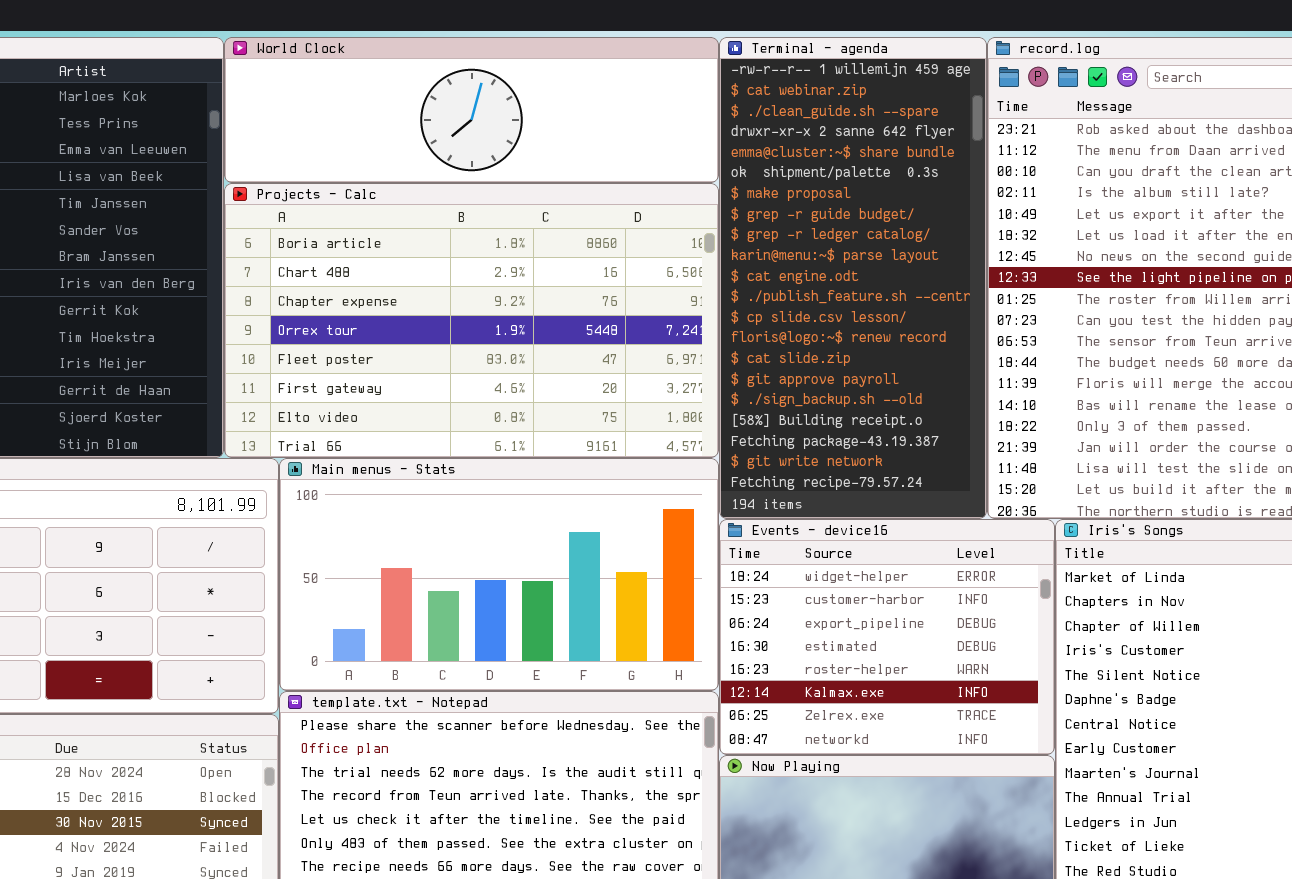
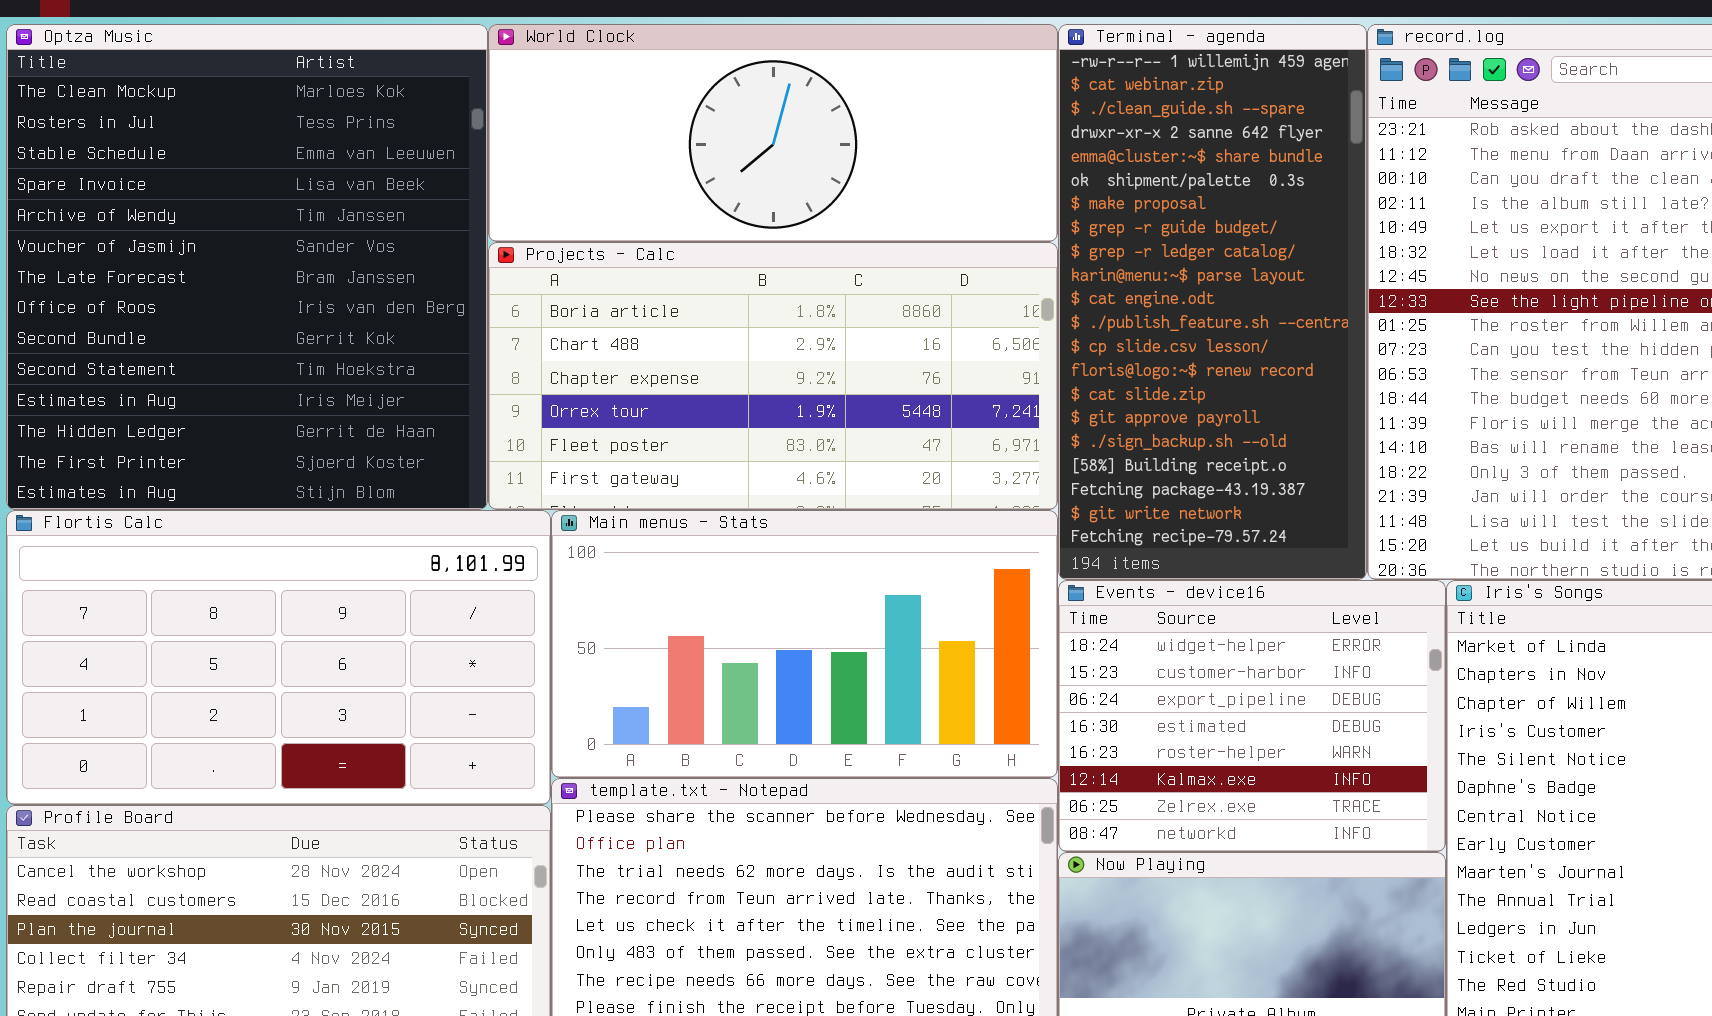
World Clock: [224,37,719,183] -> [488,24,1058,242], resized
Projects - Calc: [224,183,719,458] -> [488,242,1058,510], resized

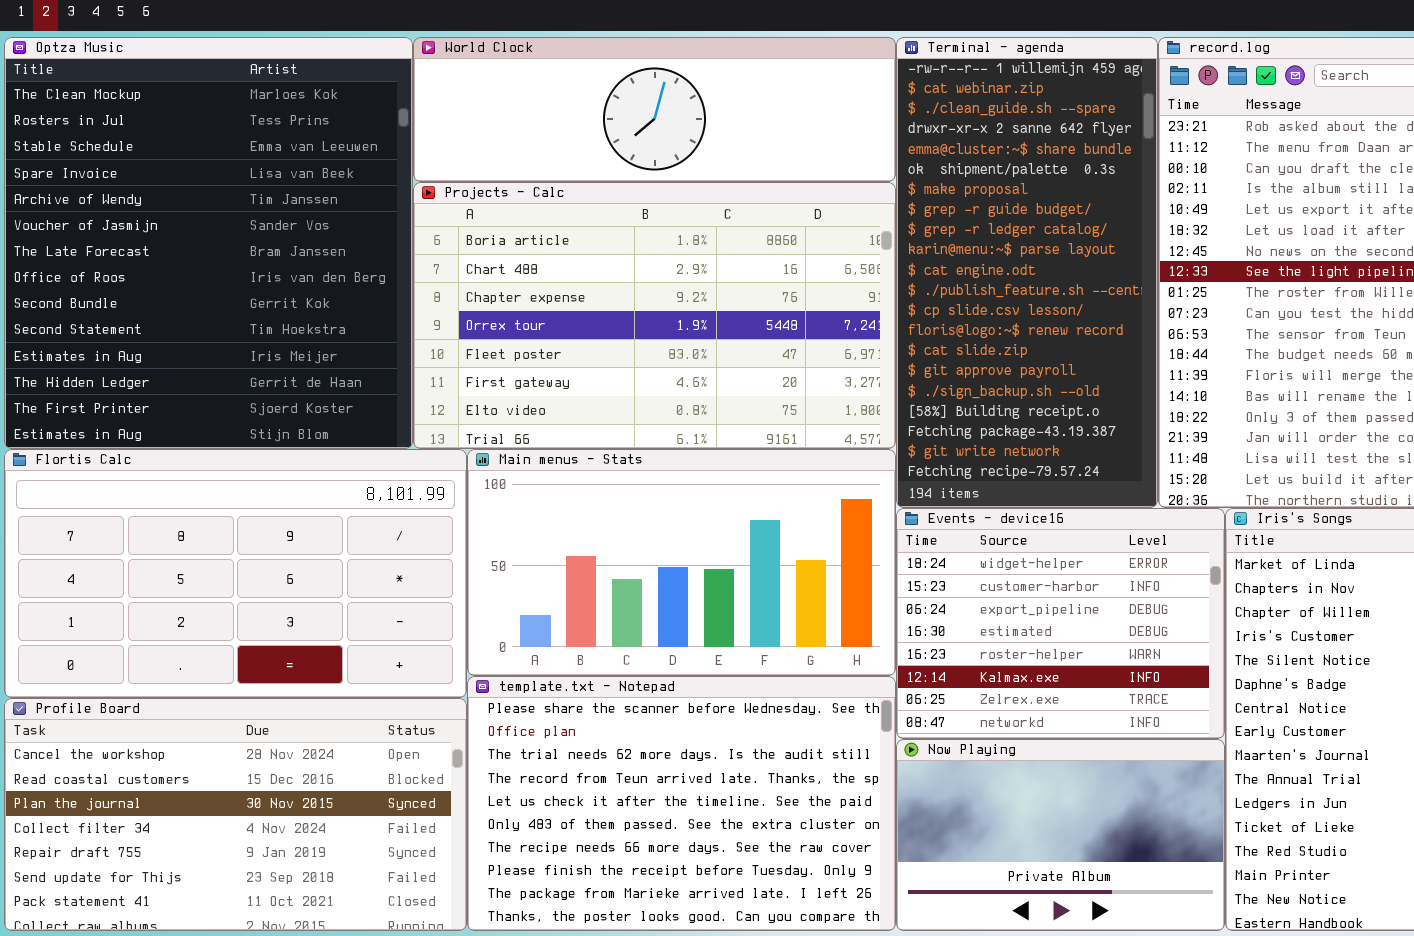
World Clock: [488,24,1058,242] -> [413,37,896,182], resized
Projects - Calc: [488,242,1058,510] -> [413,182,896,449], resized

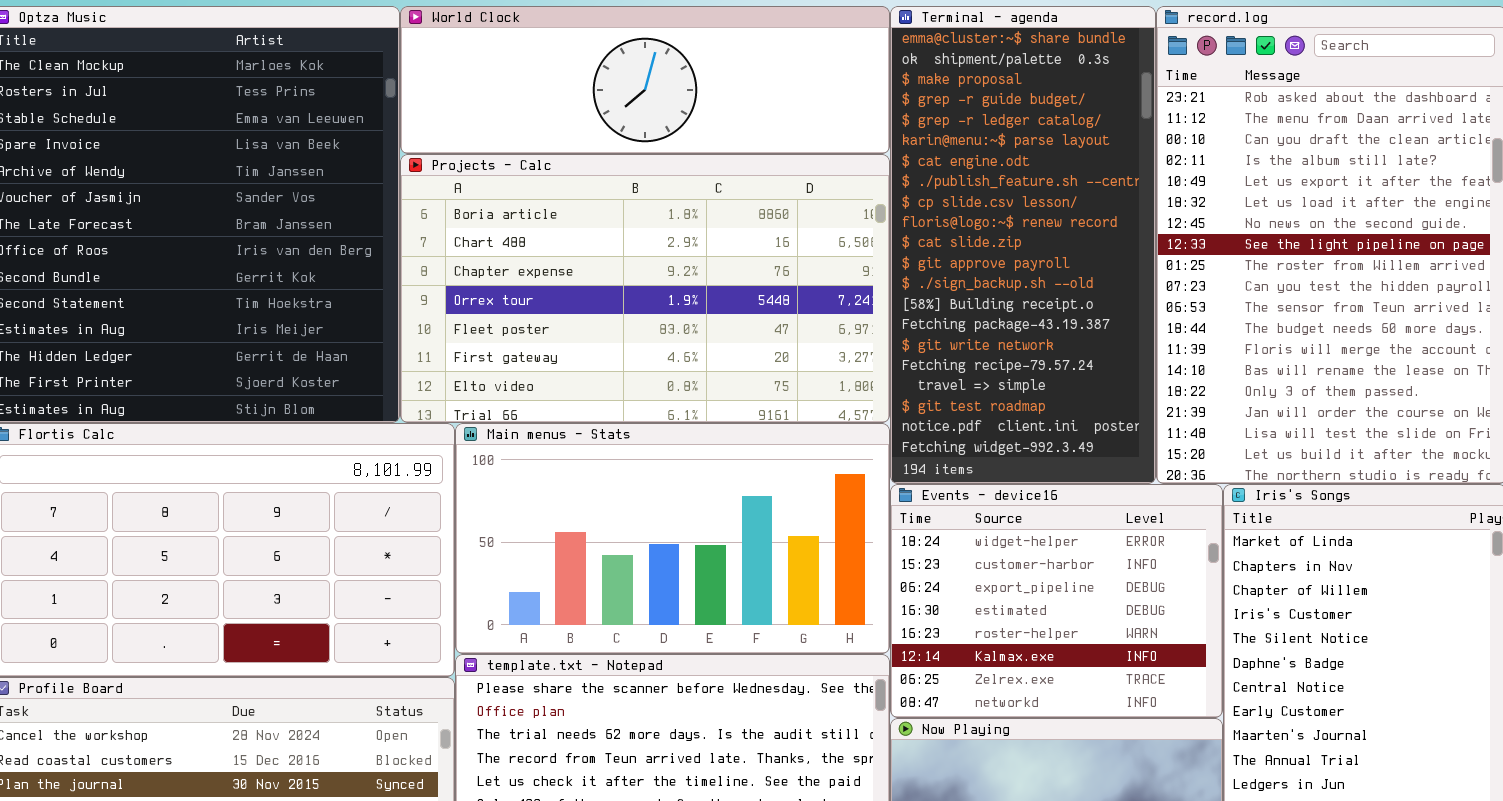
Terminal - agenda: [896,37,1158,508] -> [890,6,1156,484], scrolled down 4 rows

